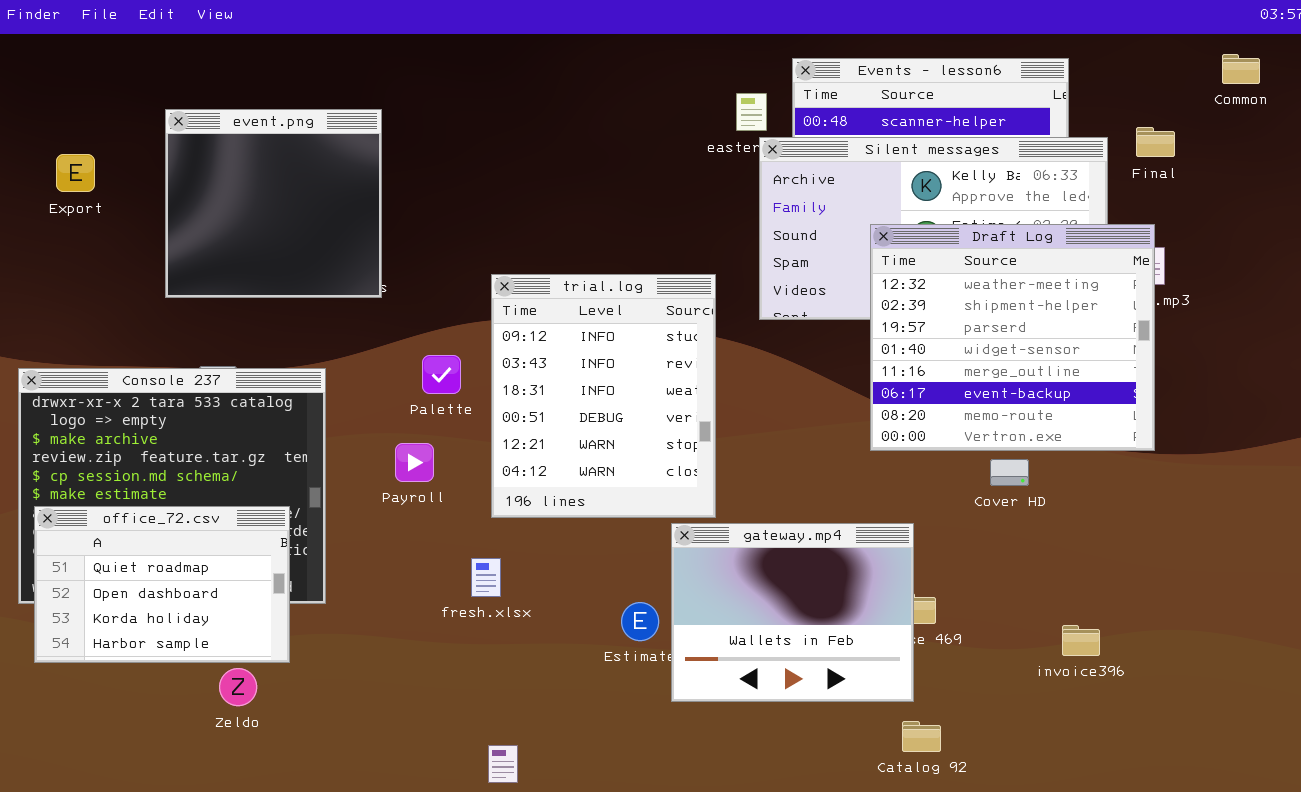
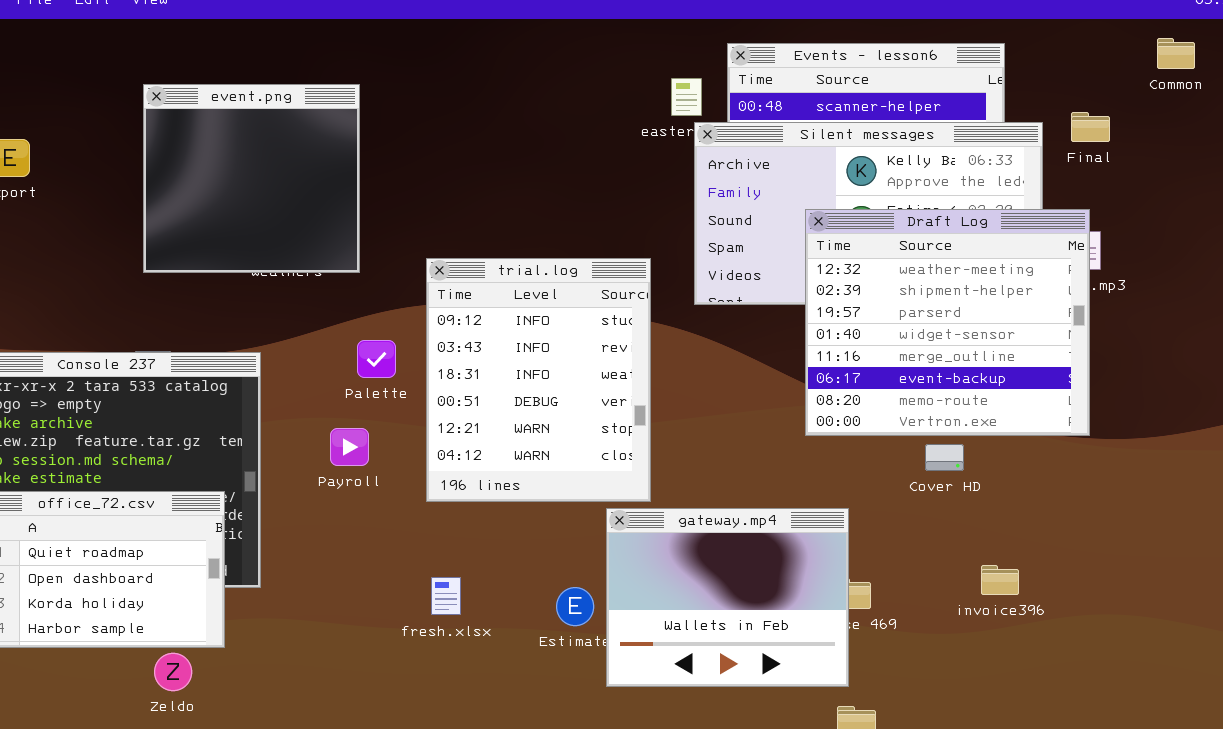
event.png: [165,109,382,298] -> [143,84,360,273], moved
fresh.xlsx: [471,558,501,597] -> [431,577,461,615], moved
invoice396: [1062,625,1100,656] -> [981,565,1019,595], moved

